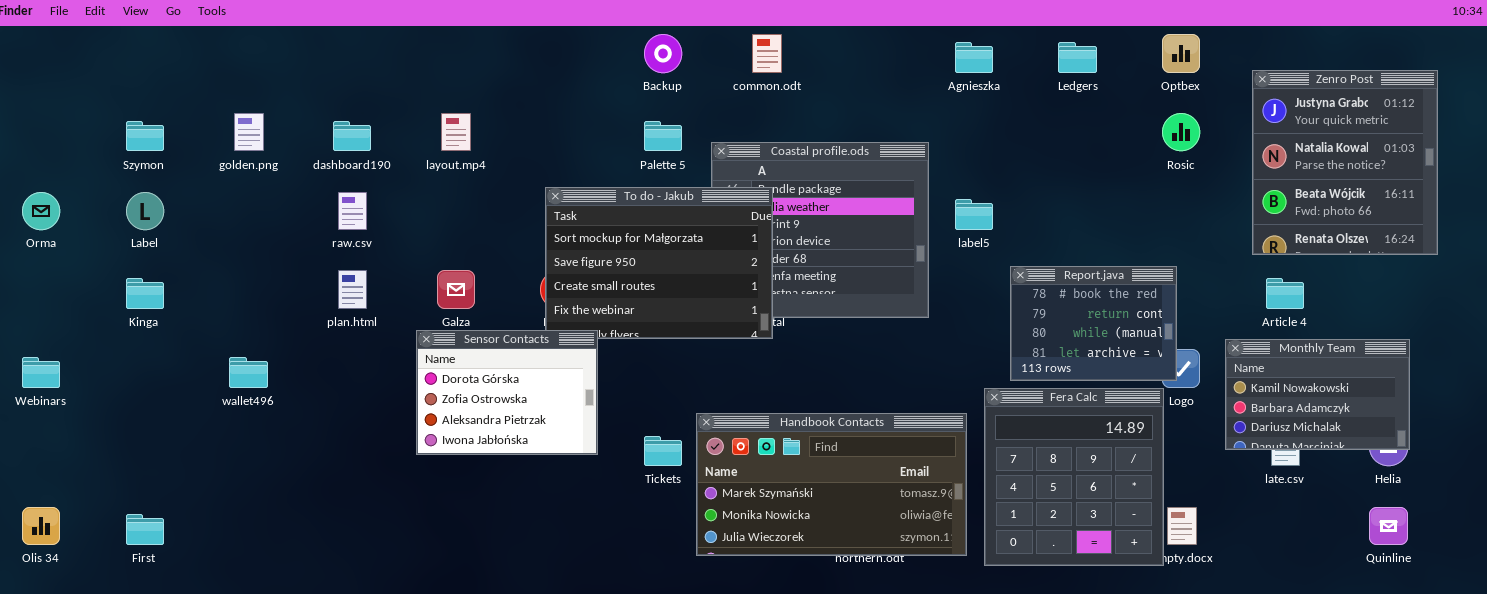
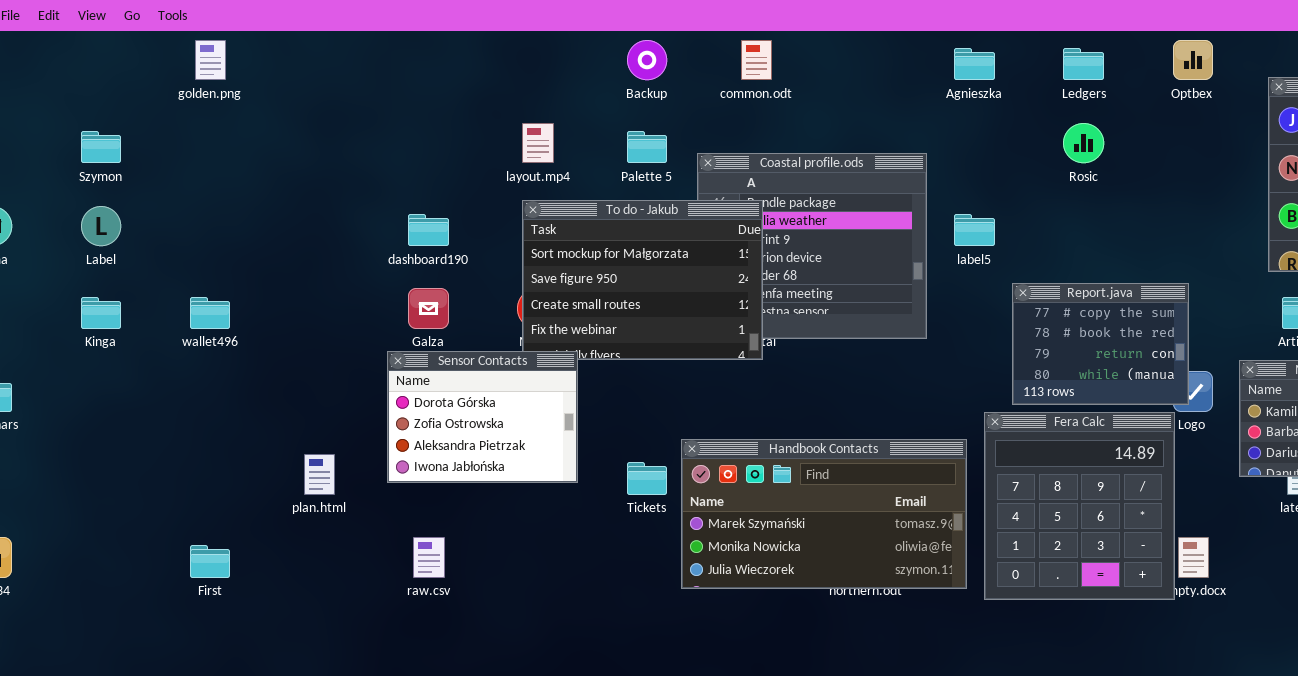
golden.png: [234,113,264,151] -> [195,40,226,80], moved
layout.mp4: [441,113,471,151] -> [522,123,554,163], moved
Rosic: [1162,113,1200,151] -> [1063,123,1104,163], moved
dashboard190: [333,121,371,151] -> [408,214,449,246], moved
raw.csv: [338,192,367,230] -> [413,537,445,578], moved
Report.java: [1010,266,1177,381] -> [1012,283,1189,405], scrolled up 1 row
plan.html: [338,270,367,309] -> [304,454,335,495], moved
wallet496: [229,357,268,388] -> [190,297,230,329], moved
First: [126,514,164,545] -> [190,545,230,578], moved

